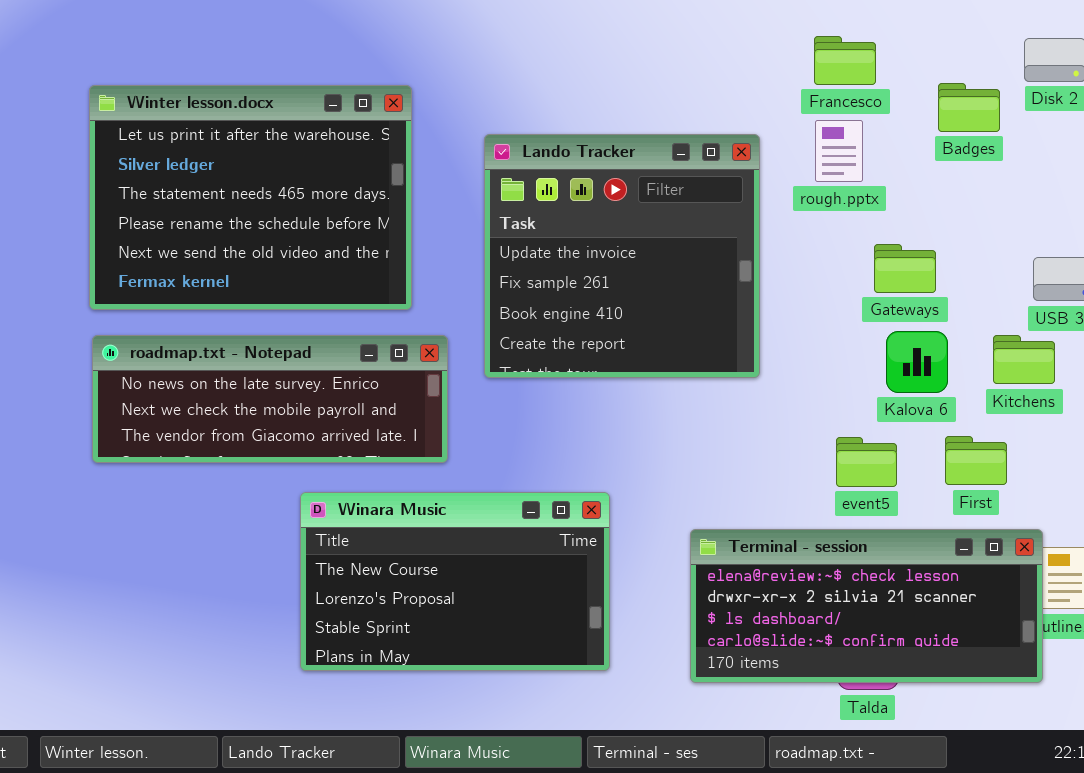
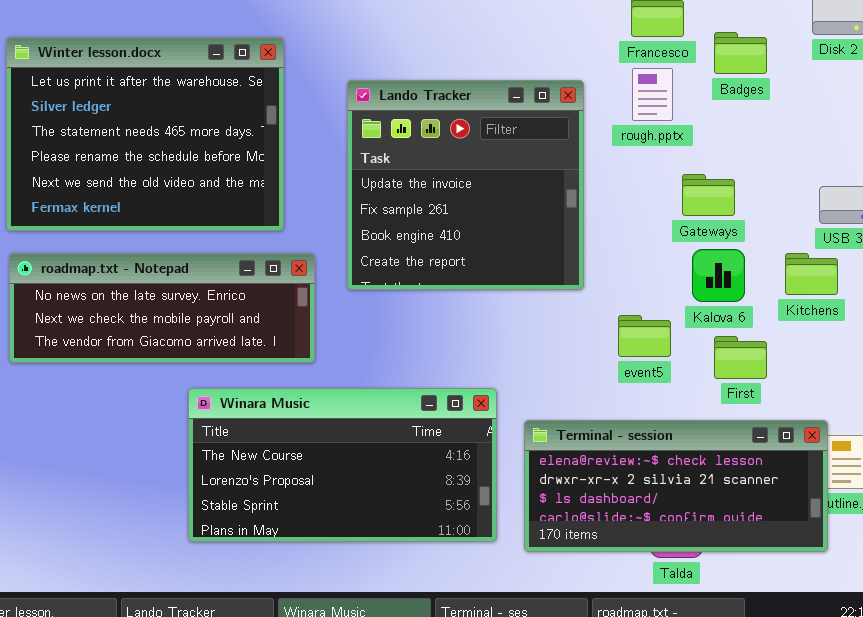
Badges: [938,83,1000,132] -> [714,32,767,74], moved
First: [945,436,1007,485] -> [714,336,767,379], moved
event5: [836,437,897,487] -> [618,315,671,357], moved
Winara Music: [300,492,610,671] -> [188,388,497,542], resized

